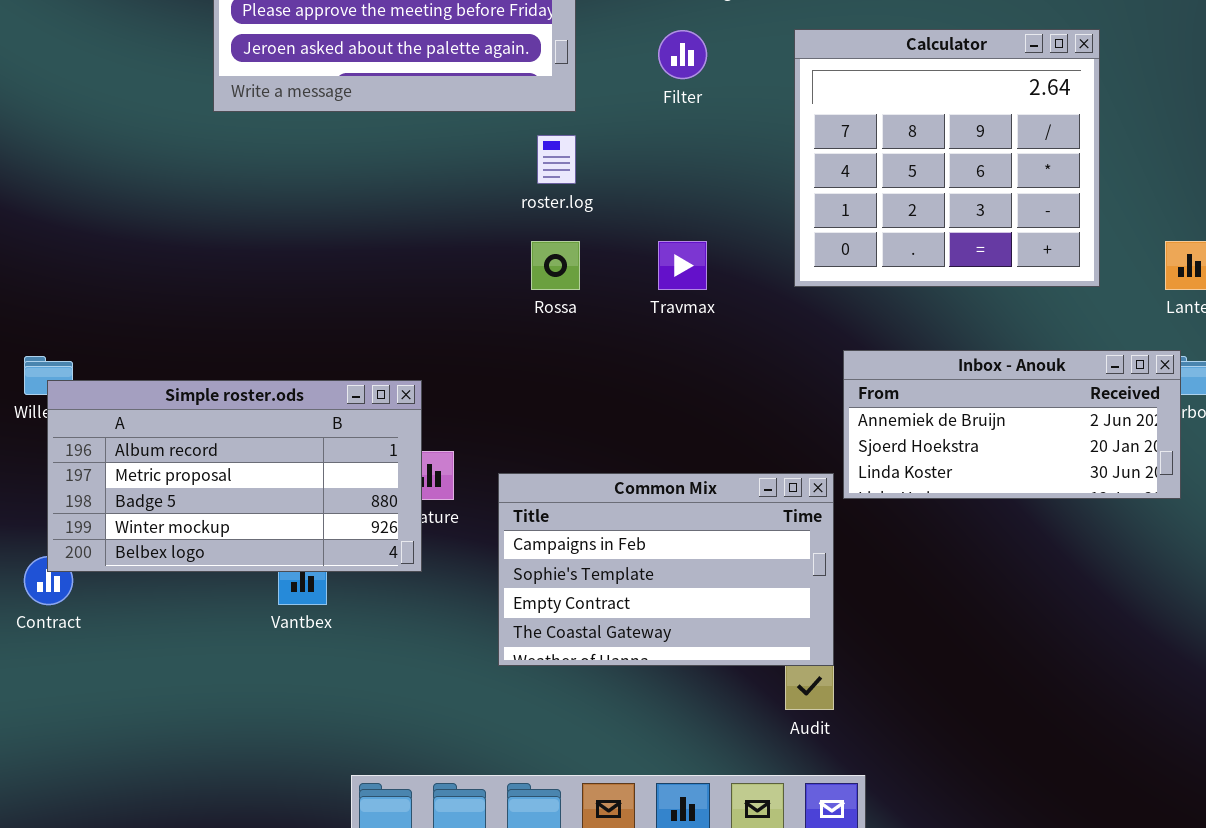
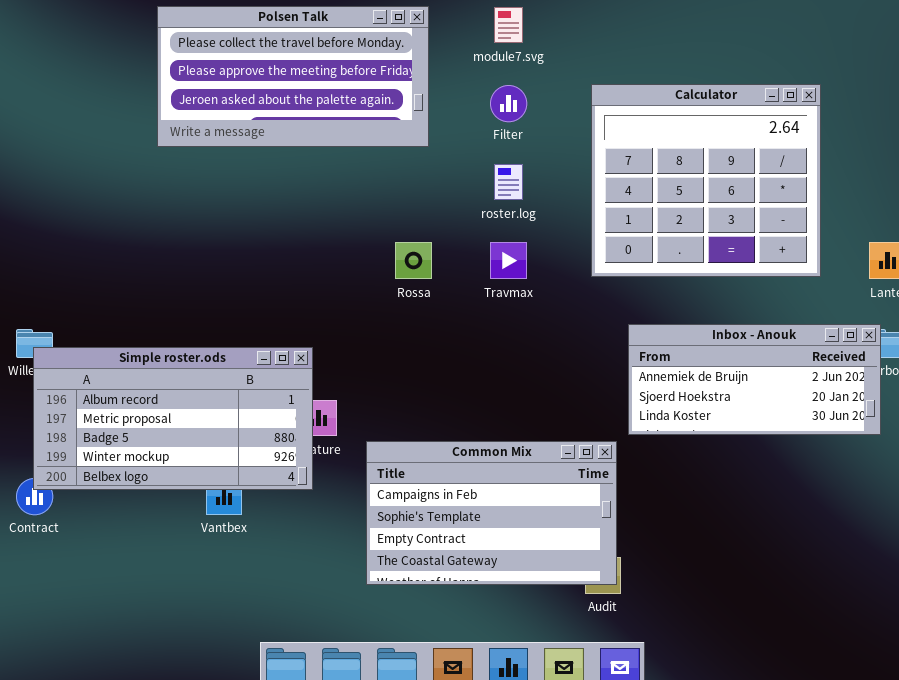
roster.log: [537,135,576,184] -> [494,164,523,200], moved
Common Mix: [498,473,834,666] -> [366,441,617,585], moved

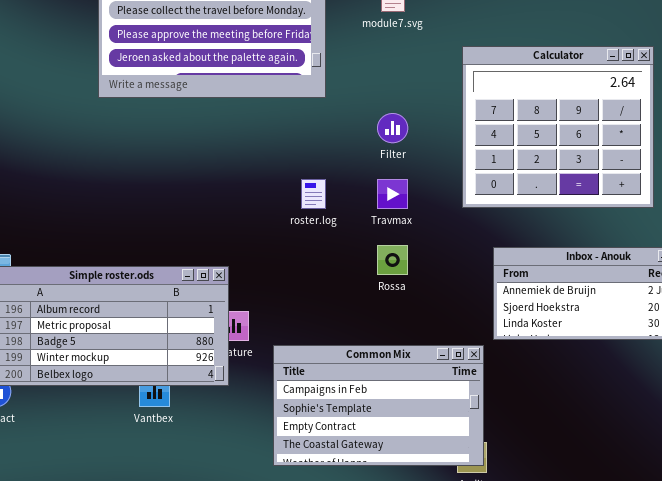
Filter: [490,85,527,122] -> [377,113,408,143], moved
roster.log: [494,164,523,200] -> [301,179,326,209], moved
Rossa: [395,242,432,279] -> [377,245,408,275], moved

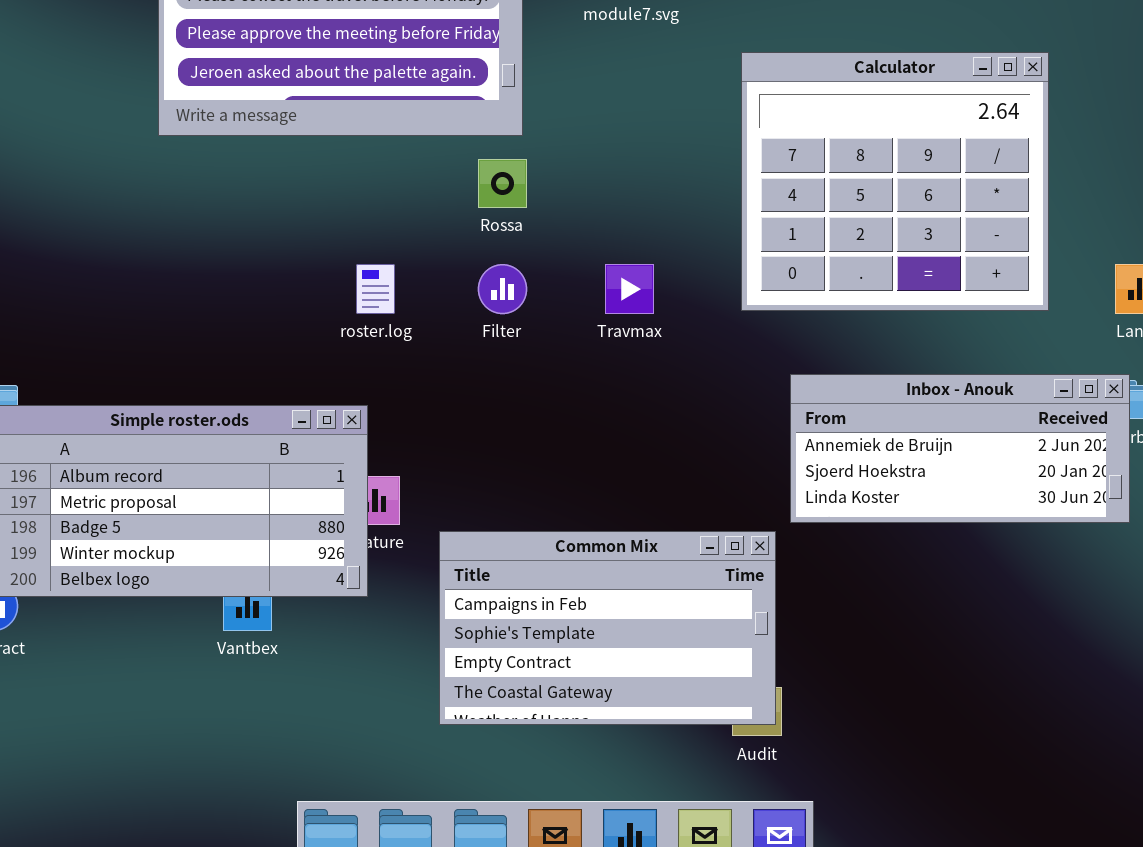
Filter: [377,113,408,143] -> [478,264,527,314], moved
roster.log: [301,179,326,209] -> [356,264,395,314], moved
Rossa: [377,245,408,275] -> [478,159,527,208], moved

